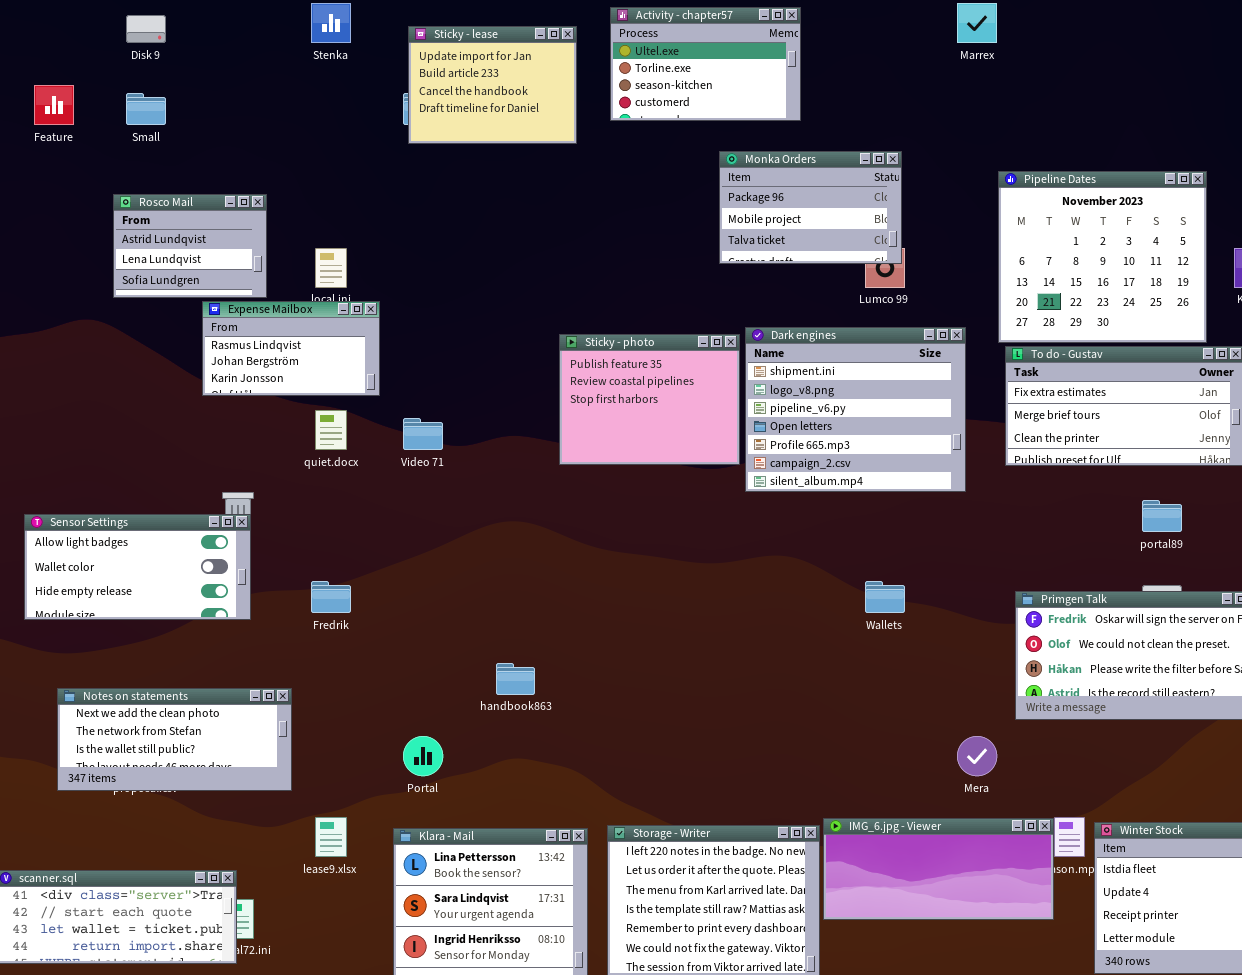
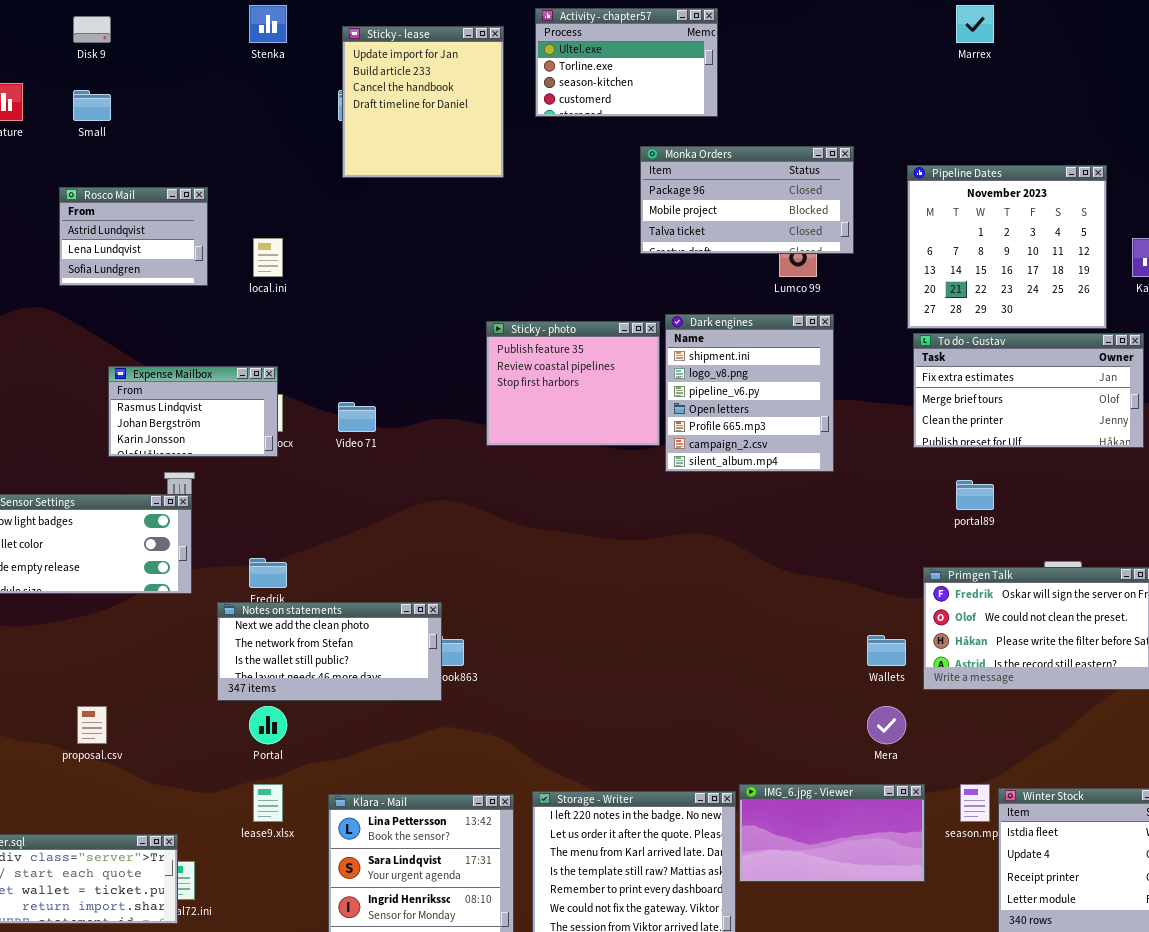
Marrex: [957,3,997,43] -> [956,5,994,43], moved
Sticky - lease: [408,26,577,144] -> [342,26,504,178], resized
Monka Orders: [719,151,902,264] -> [640,146,854,254], resized
Expense Mailbox: [202,301,380,396] -> [108,366,278,457], moved
Dark engines: [745,327,966,492] -> [665,314,834,472], resized
portal89: [1142,500,1182,532] -> [956,480,994,510], moved
Wallets: [865,581,905,613] -> [867,635,906,666], moved
Notes on statements: [57,688,292,791] -> [217,602,442,701], moved
Portal: [403,736,443,776] -> [249,706,287,744], moved
IMG_6.jpg - Viewer: [823,818,1054,920] -> [739,784,925,882], resized

